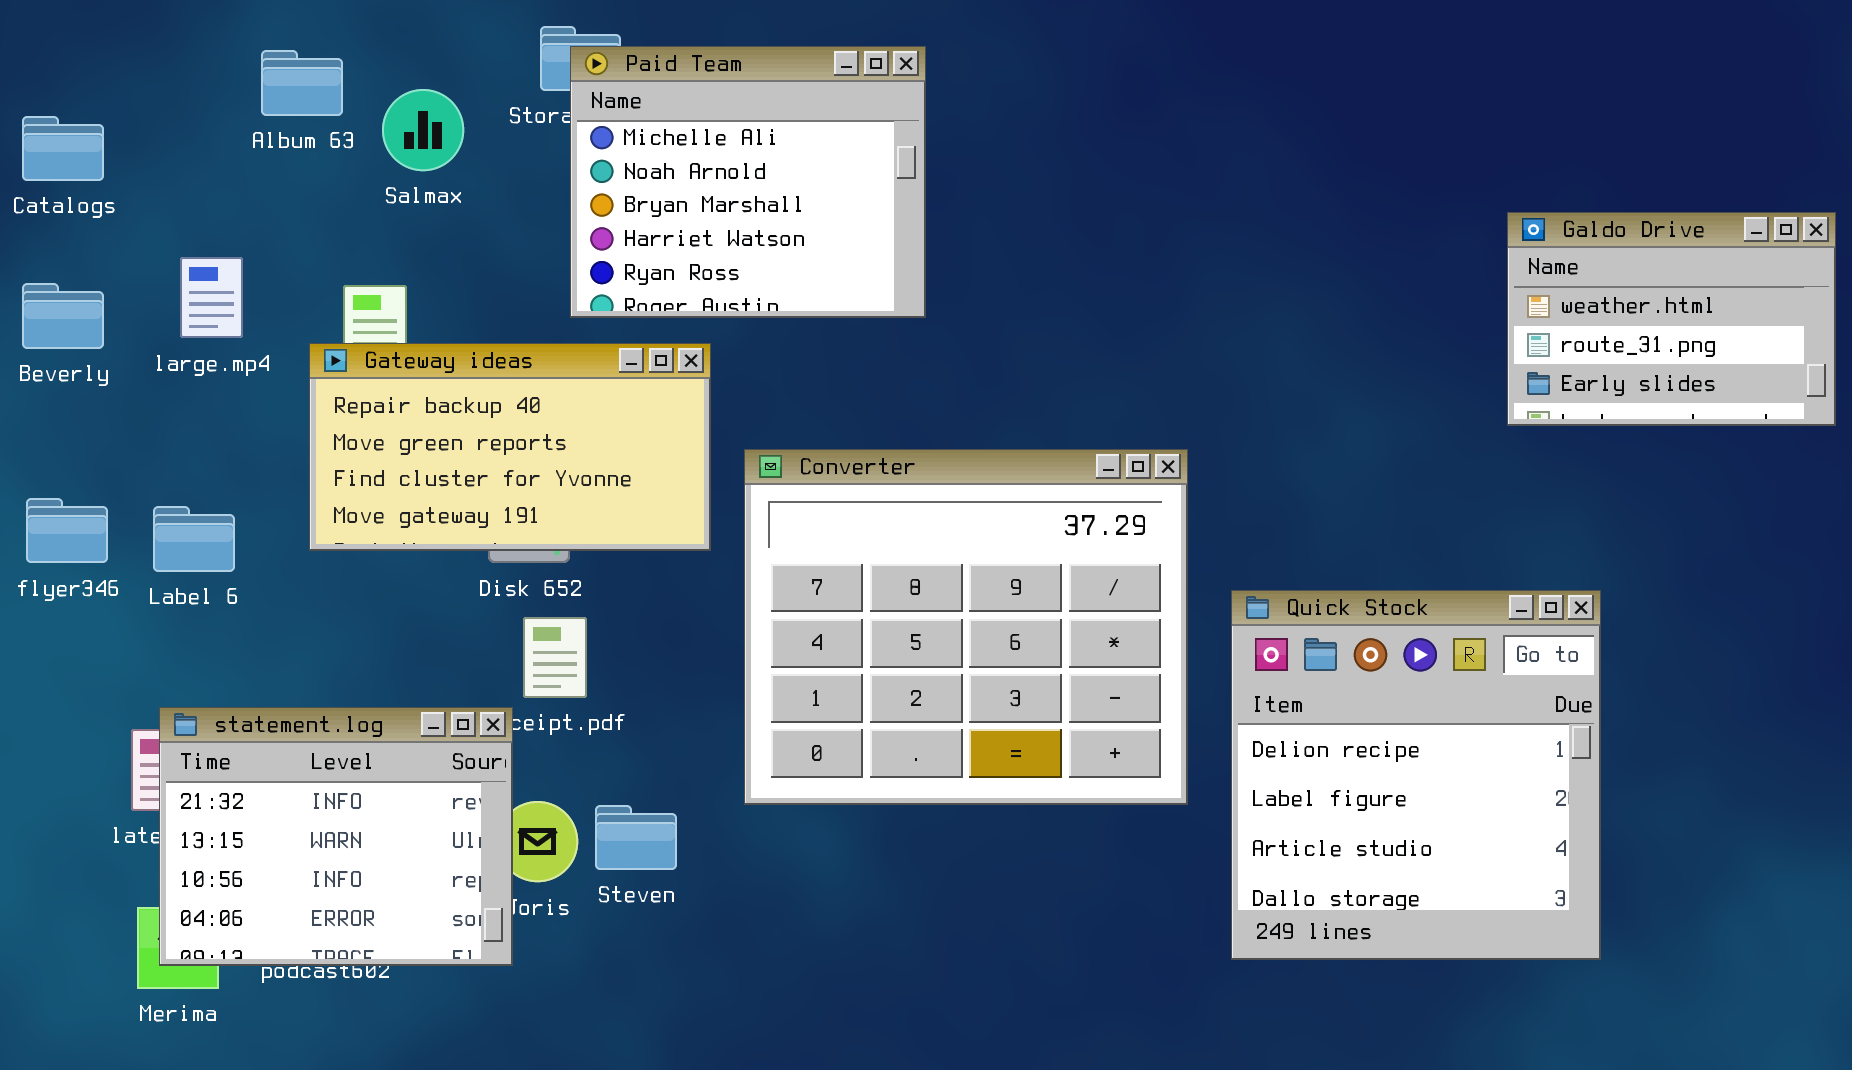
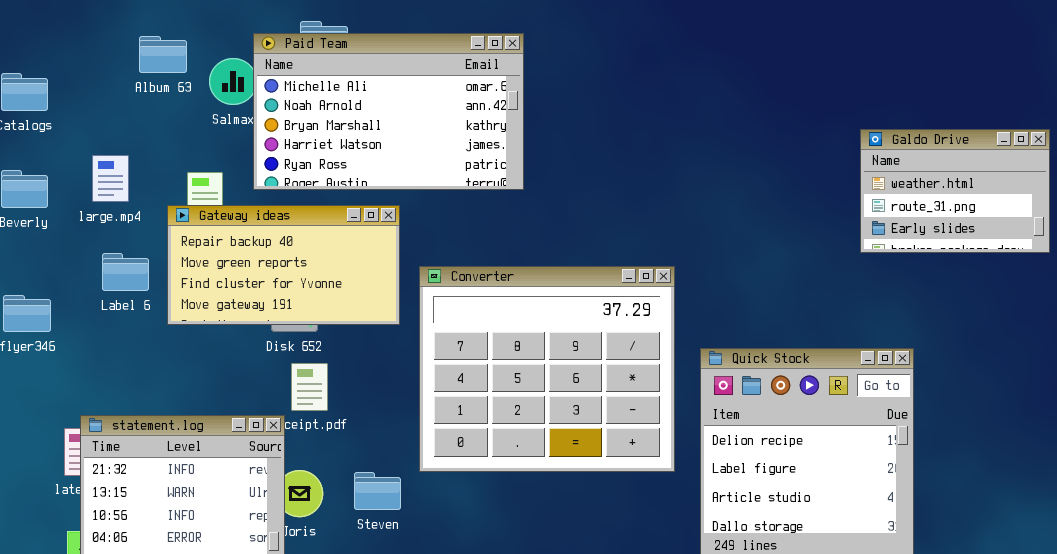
Paid Team: [570,46,926,318] -> [253,33,524,190], resized
Label 6: [153,506,235,572] -> [102,253,149,291], moved
Steven: [595,805,677,870] -> [354,472,401,510], moved

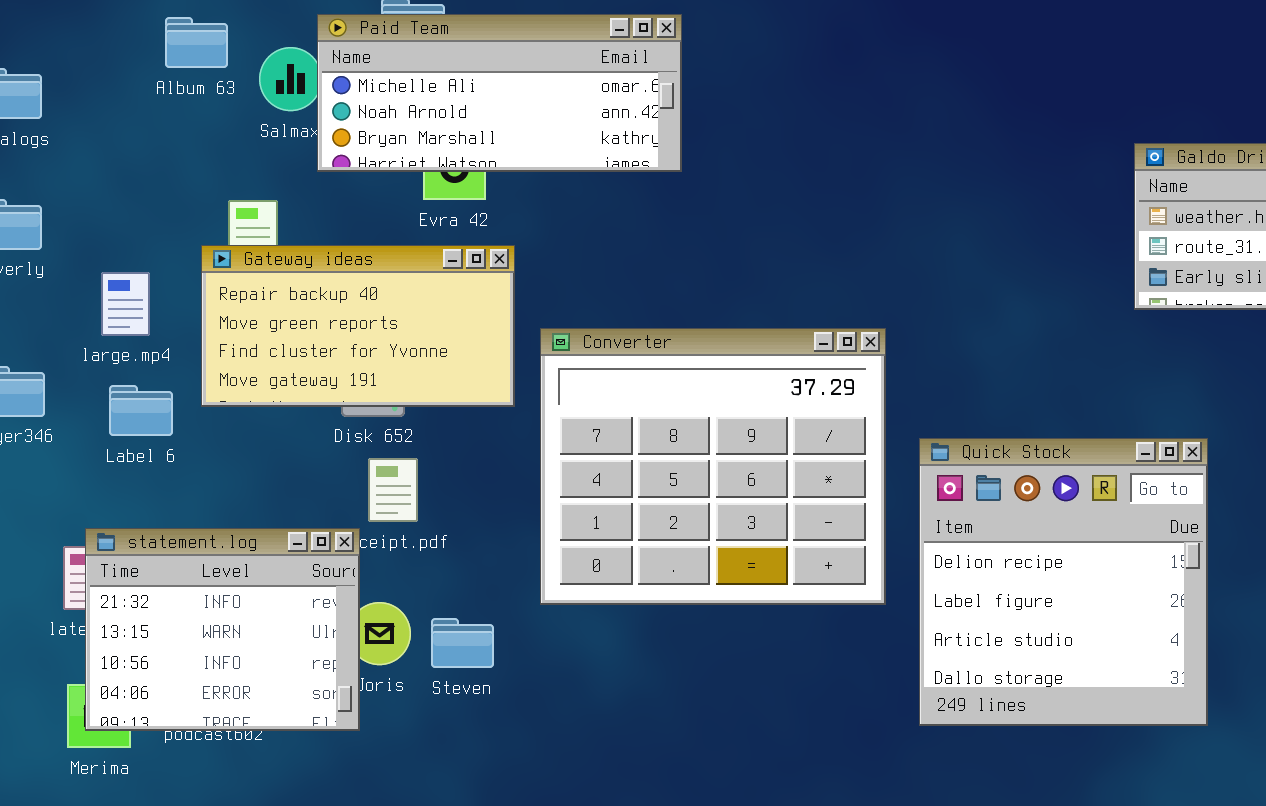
Paid Team: [253,33,524,190] -> [317,14,682,172], resized
large.mp4: [92,155,129,202] -> [101,272,150,336], moved
Label 6: [102,253,149,291] -> [109,385,173,436], moved
Steven: [354,472,401,510] -> [431,618,494,668], moved

